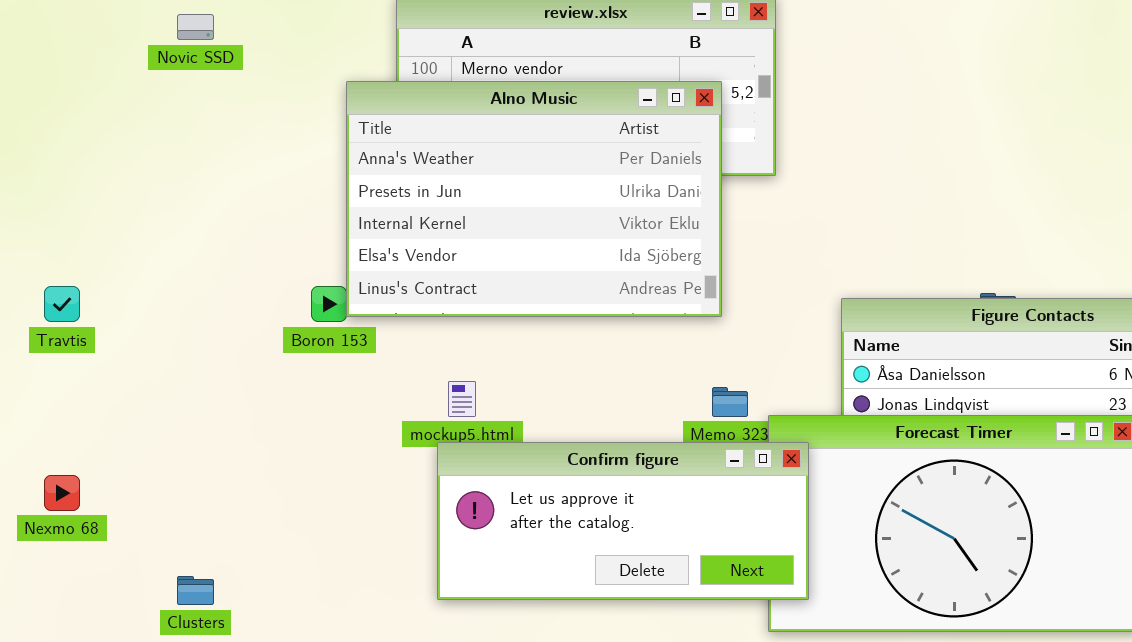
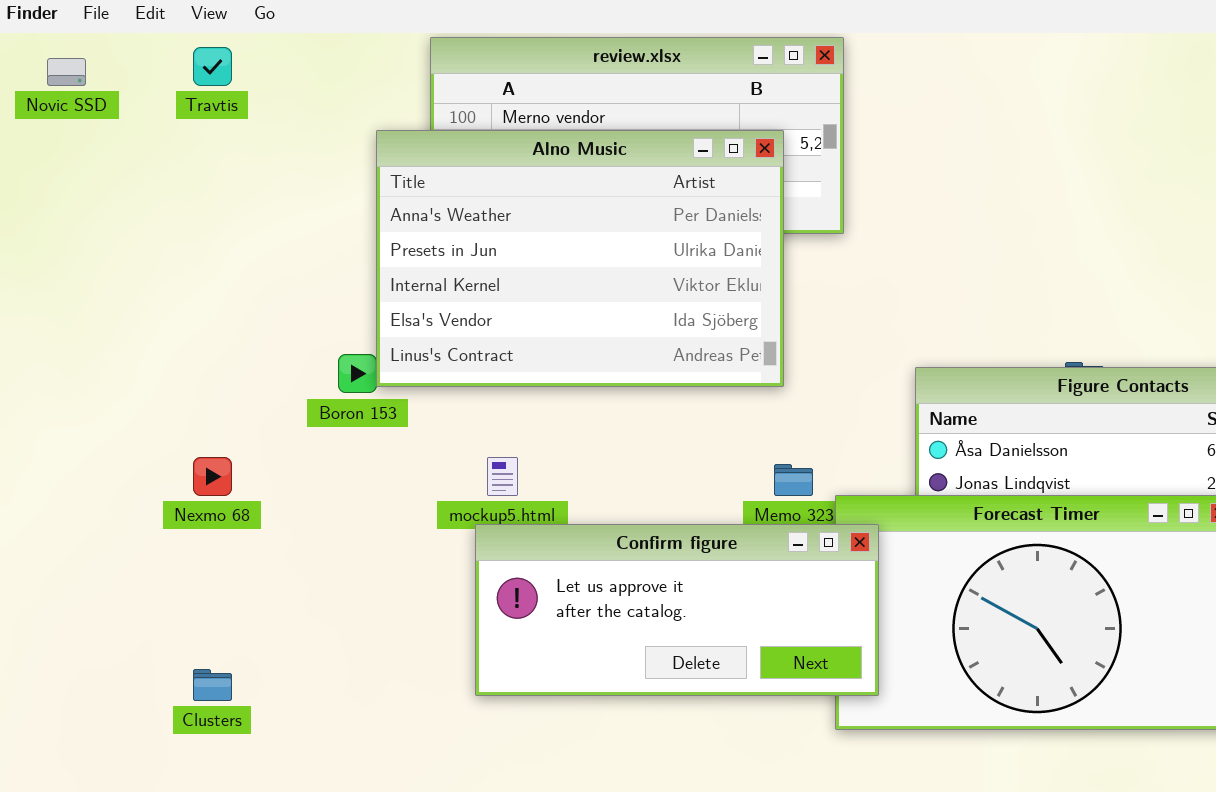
Novic SSD: [177,14,214,40] -> [47,58,86,86], moved
Travtis: [44,286,80,322] -> [193,47,232,86], moved
Nexmo 68: [44,475,80,511] -> [193,457,232,496], moved

